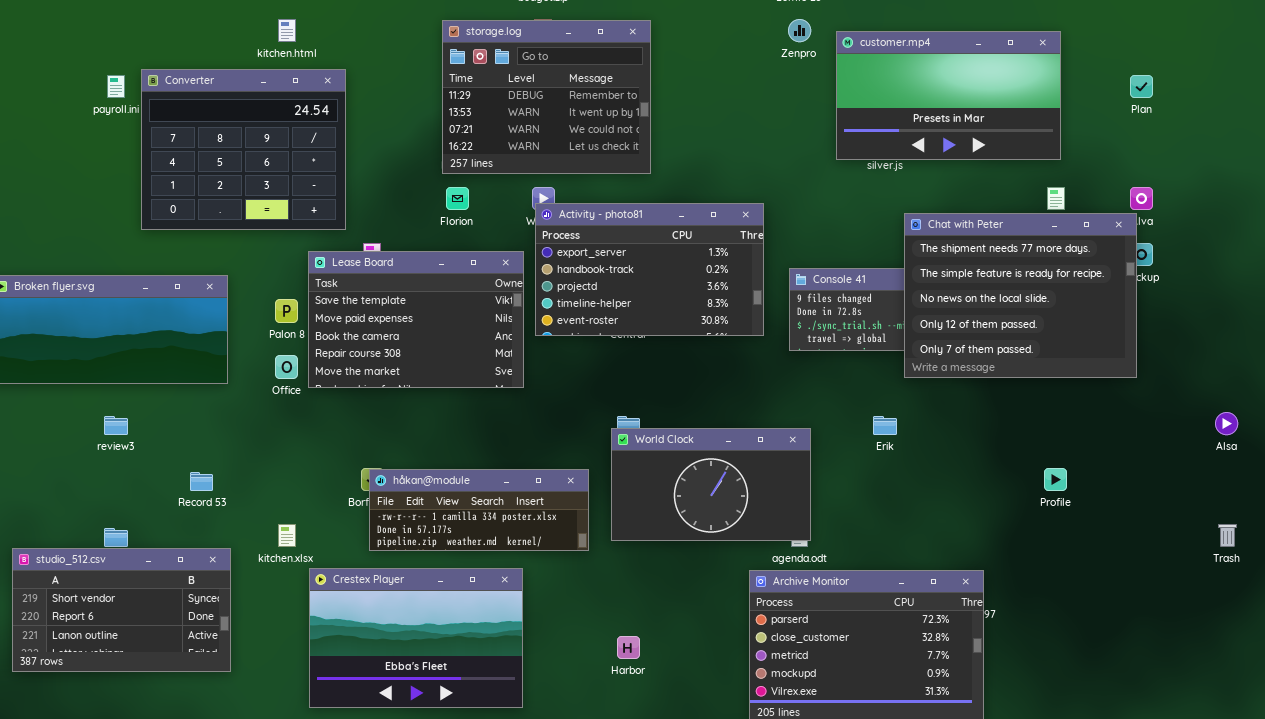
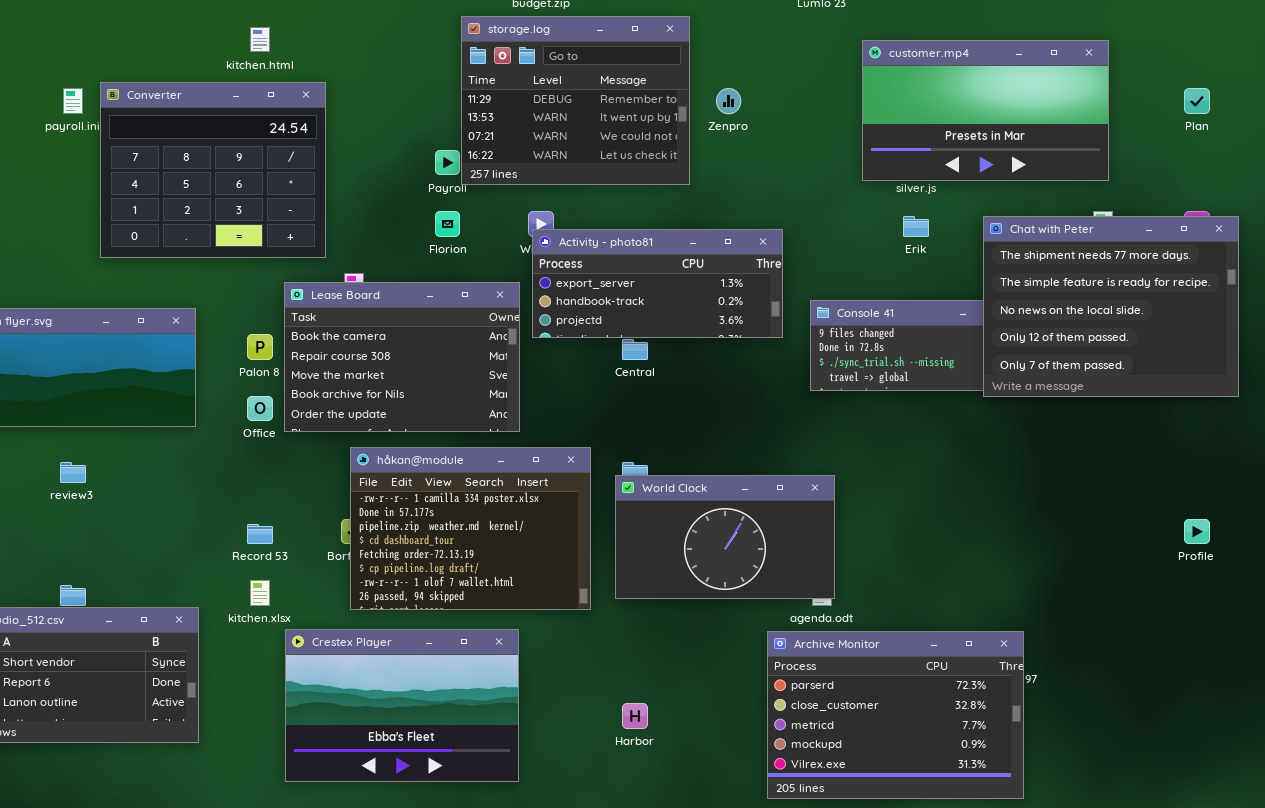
Zenpro: [788,19,811,42] -> [716,88,741,114], moved
storage.log: [442,20,651,174] -> [461,16,690,185], moved
Activity - photo81: [535,203,764,336] -> [532,229,783,338], resized
Chat with Peter: [904,213,1137,378] -> [983,216,1239,397], moved
Lease Board: [308,251,524,388] -> [284,282,520,432], scrolled down 2 rows
Erik: [873,416,897,435] -> [903,216,929,237], moved
Profile: [1044,468,1067,491] -> [1184,519,1210,544], moved
håkan@module: [369,469,589,551] -> [350,447,591,610], resized
Record 53: [190,472,213,491] -> [247,524,273,544], moved

